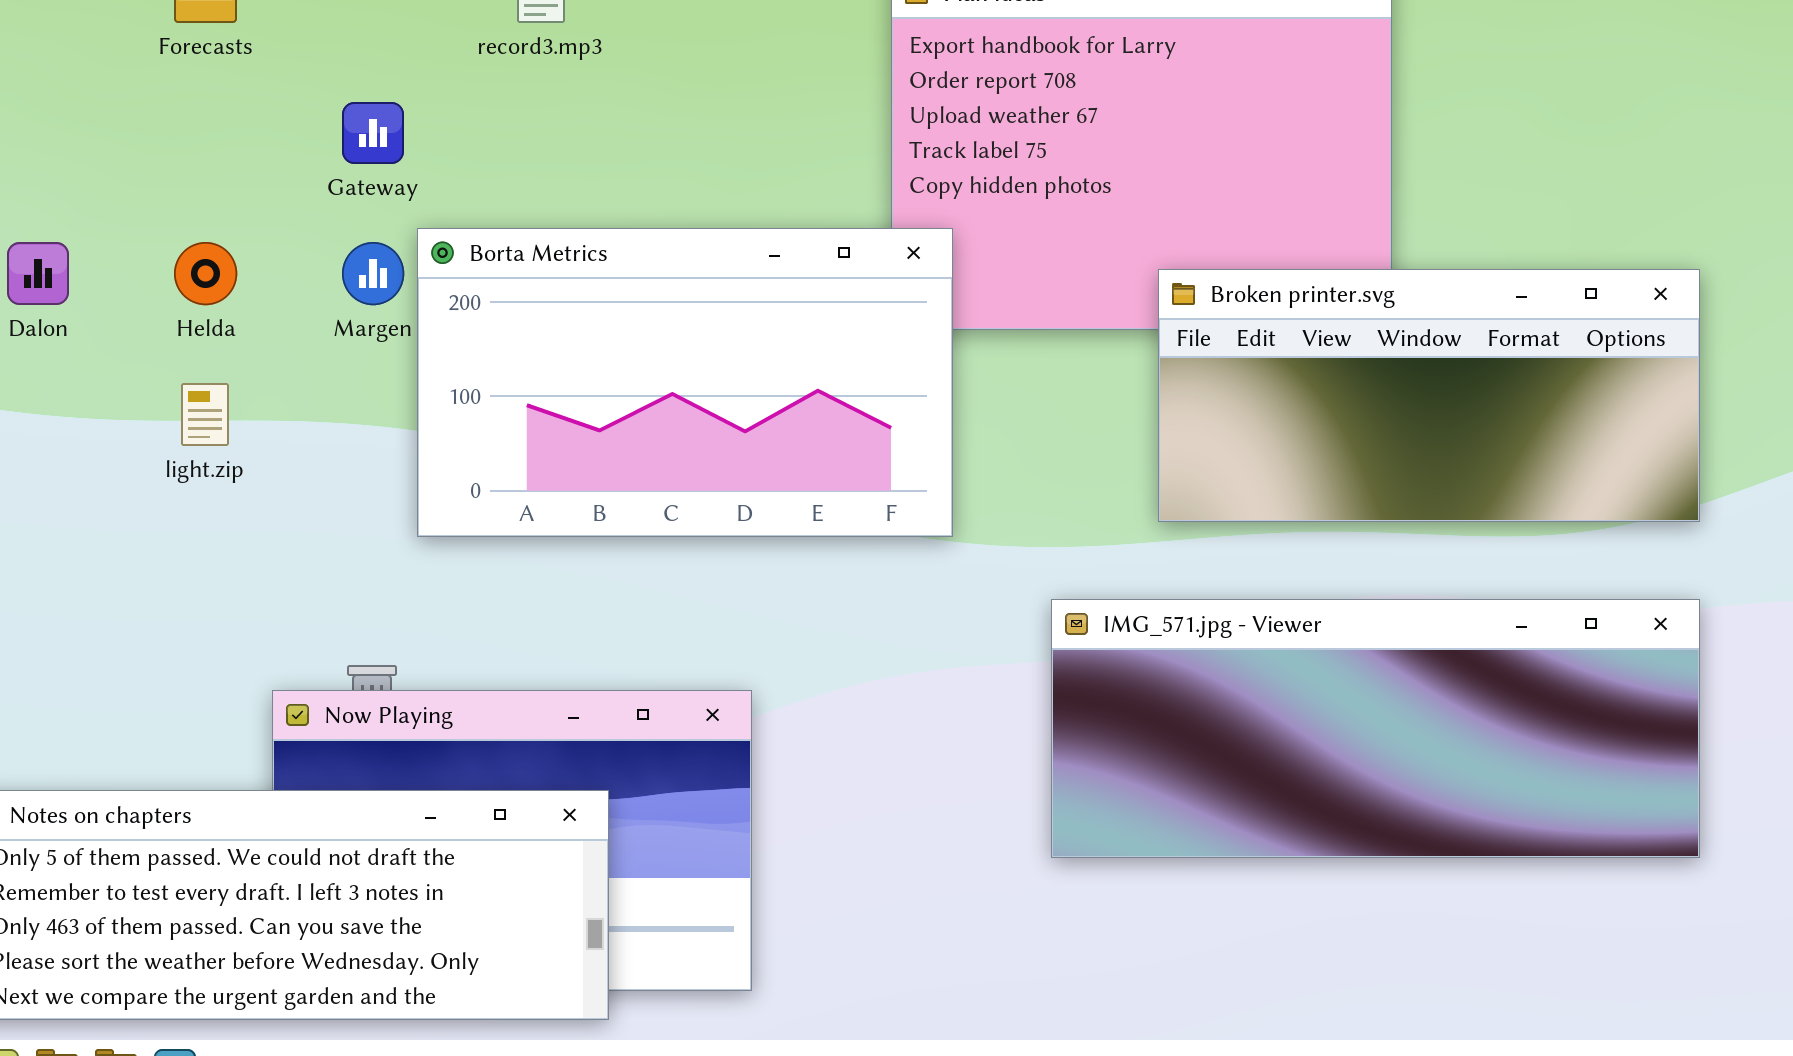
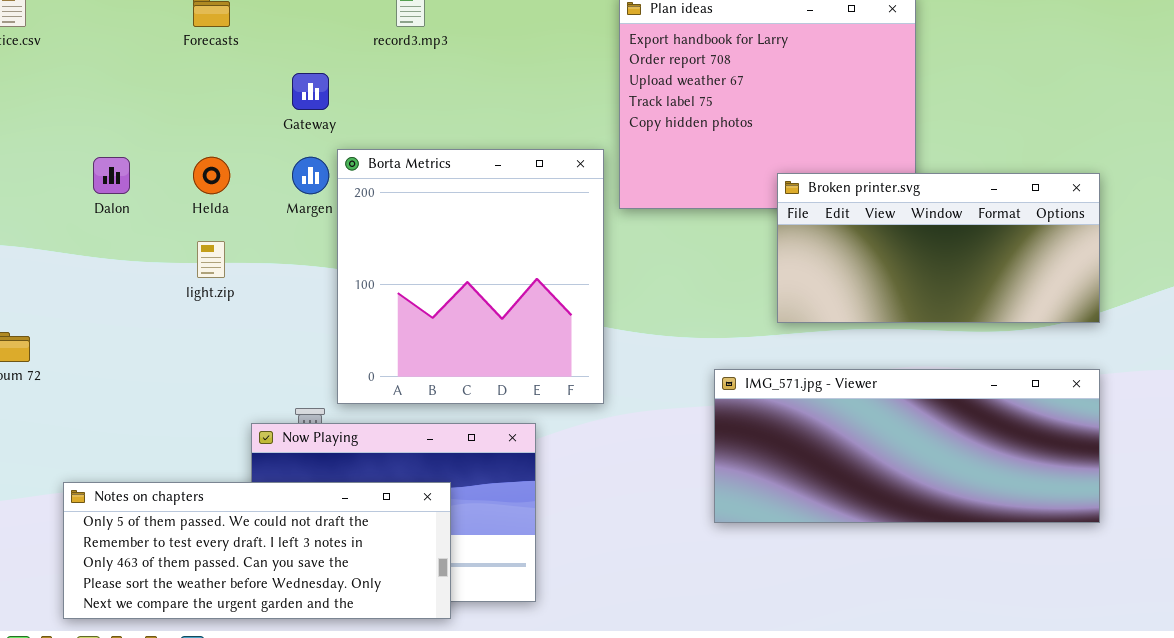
Borta Metrics: [417,228,953,537] -> [337,149,604,404], resized

